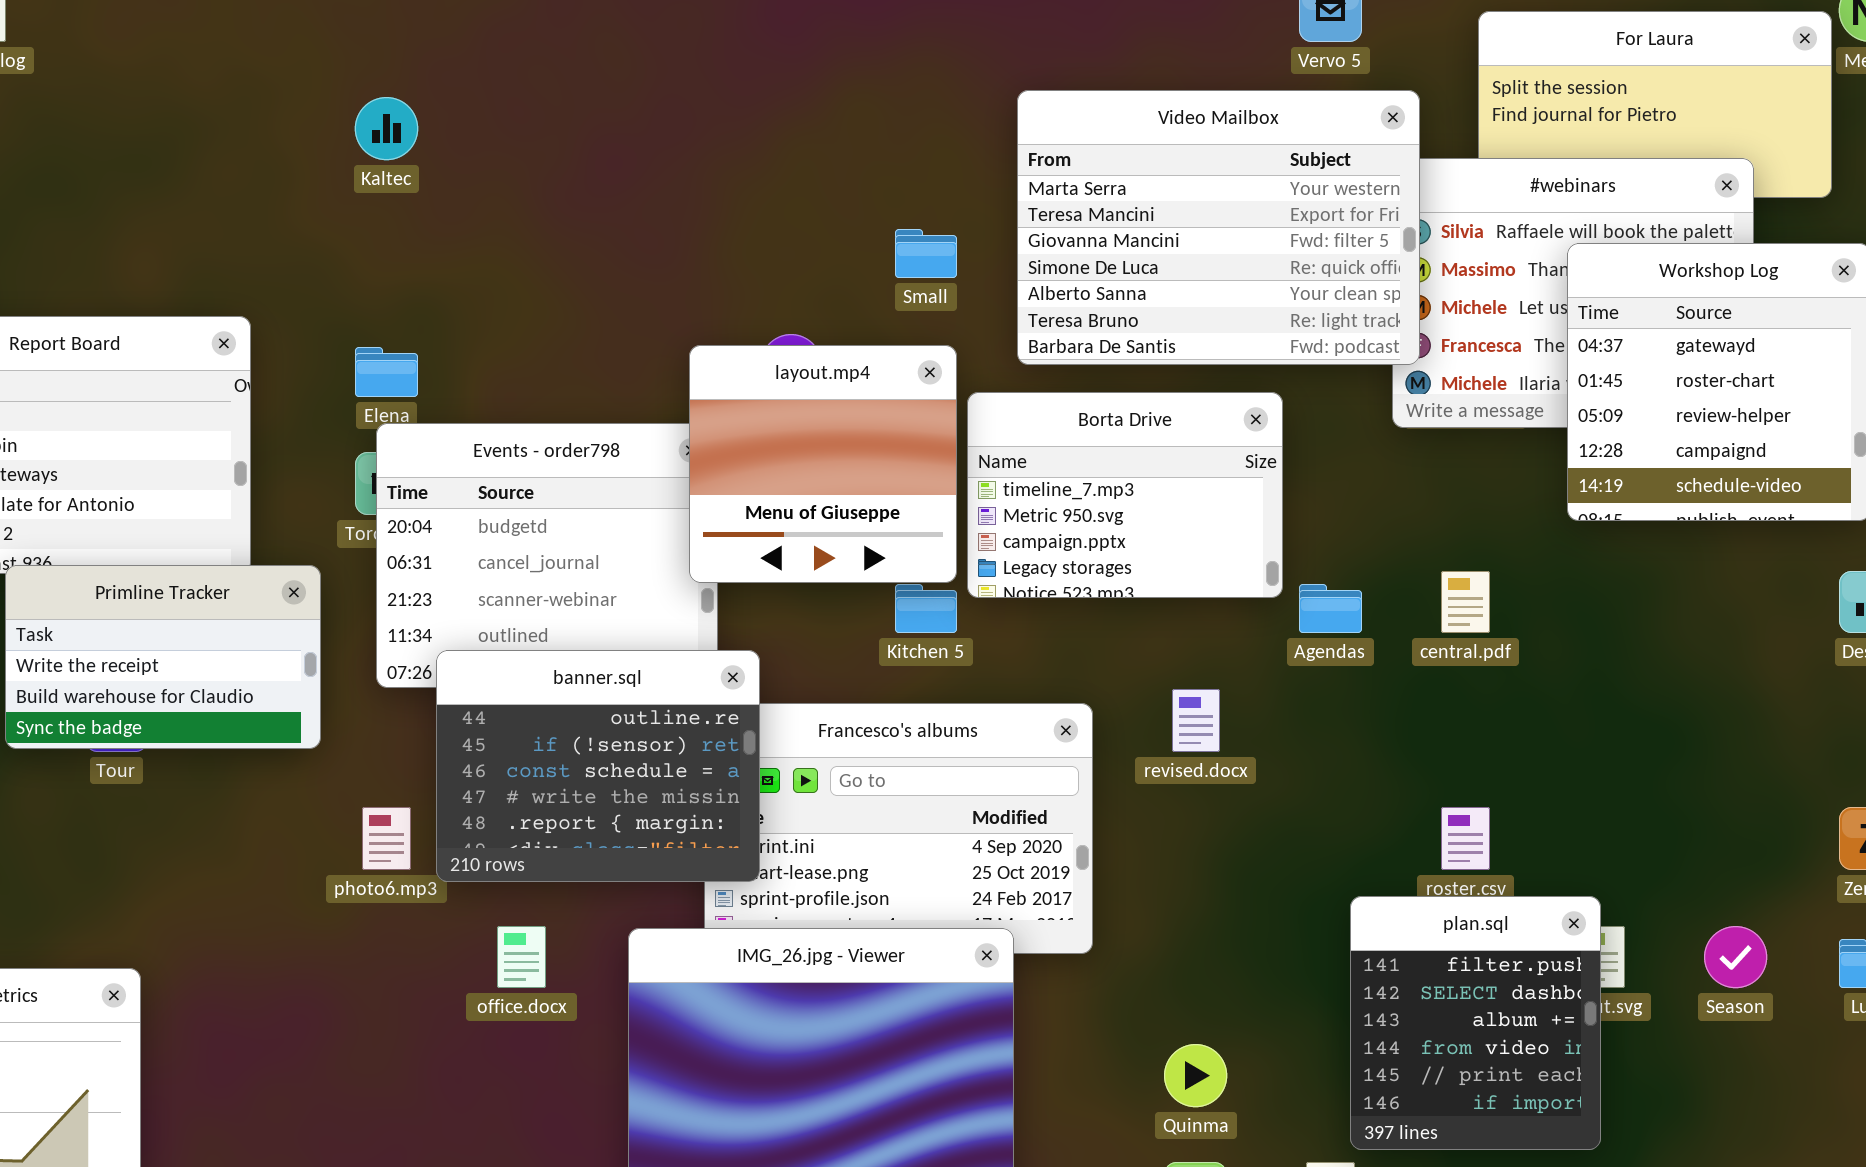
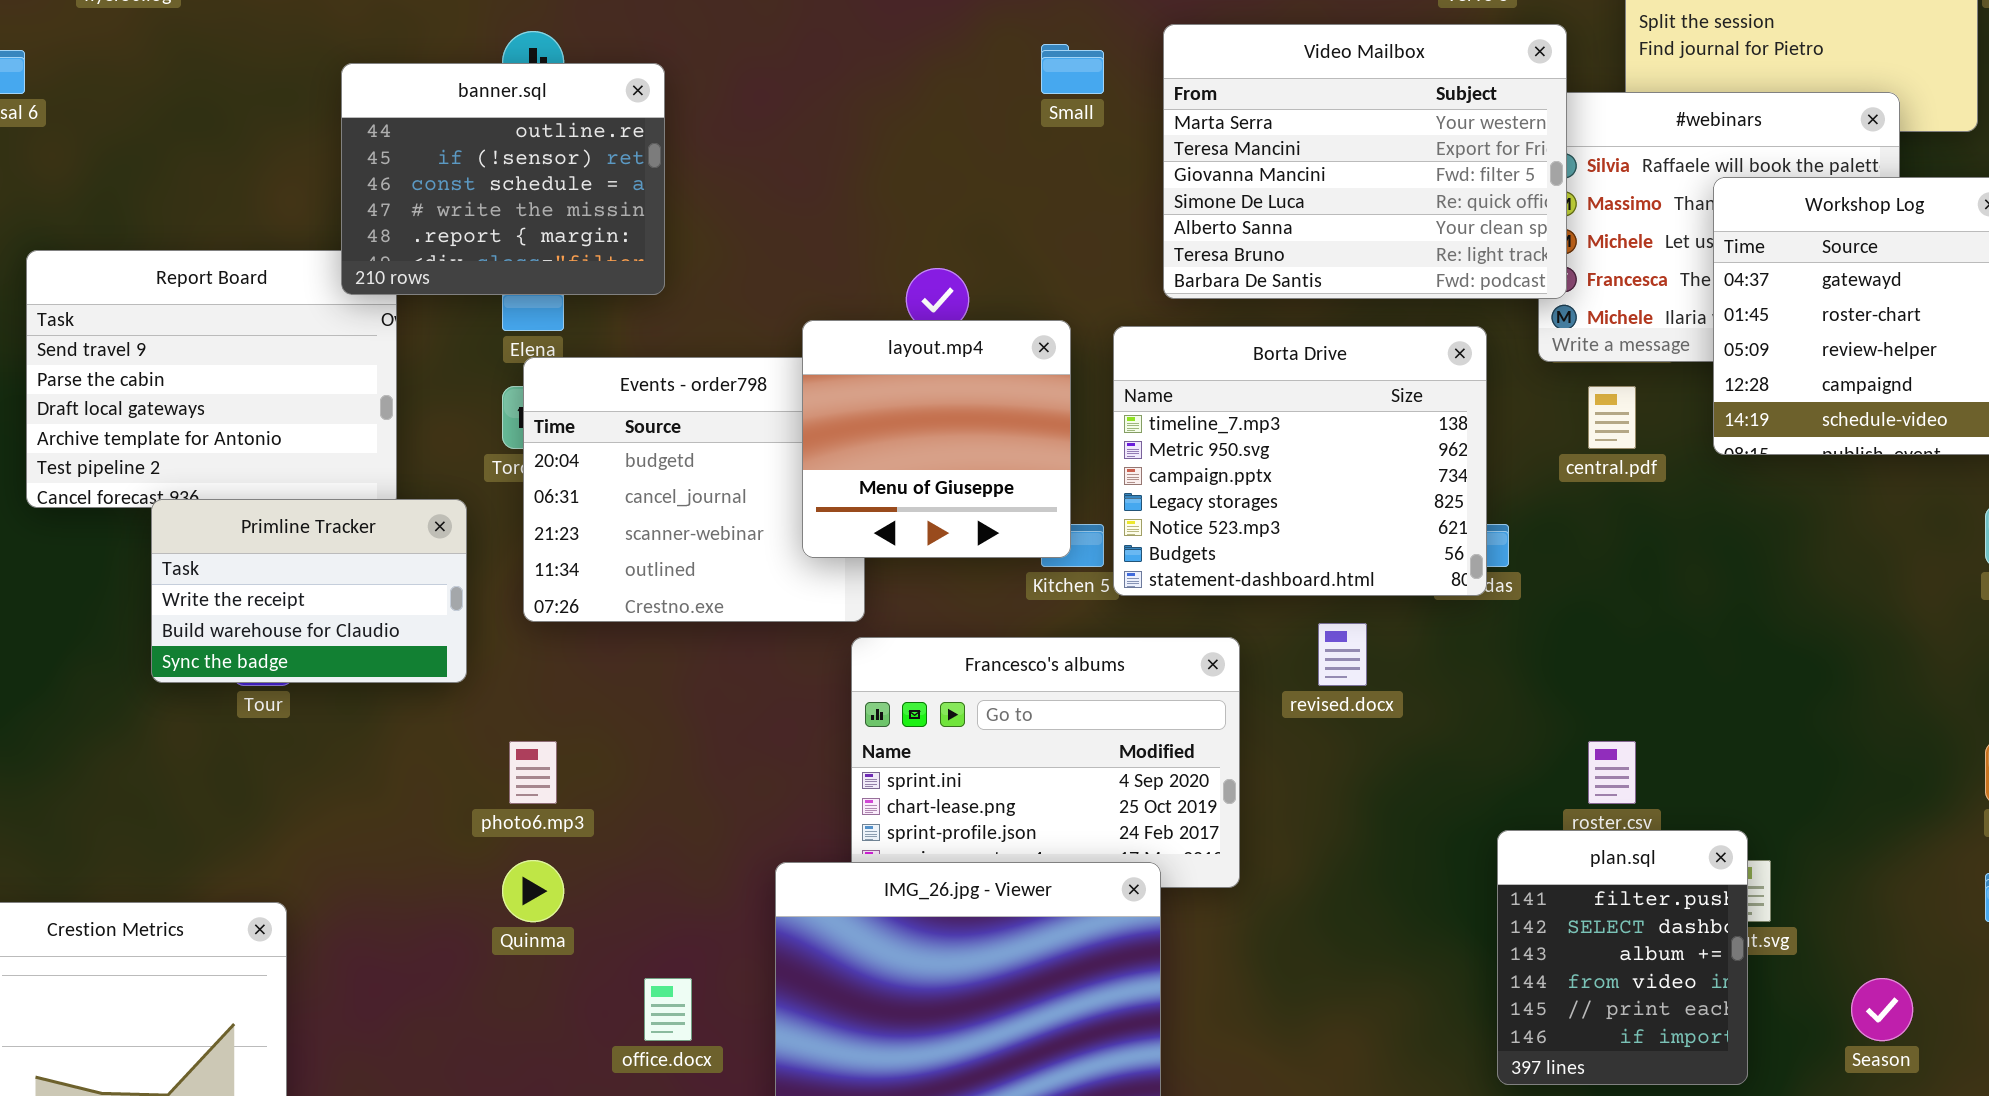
Small: [895,229,957,278] -> [1041,44,1104,94], moved
layout.mp4: [689,345,957,583] -> [802,320,1071,558], moved
Borta Drive: [967,392,1283,598] -> [1113,326,1487,596], resized
central.pdf: [1441,571,1490,633] -> [1588,386,1636,449], moved
banner.sql: [436,650,760,882] -> [341,63,665,295], moved
office.docx: [497,926,546,988] -> [644,978,692,1041], moved
Season: [1704,926,1767,988] -> [1851,978,1913,1041], moved
Quinma: [1164,1044,1227,1107] -> [502,860,564,922], moved

